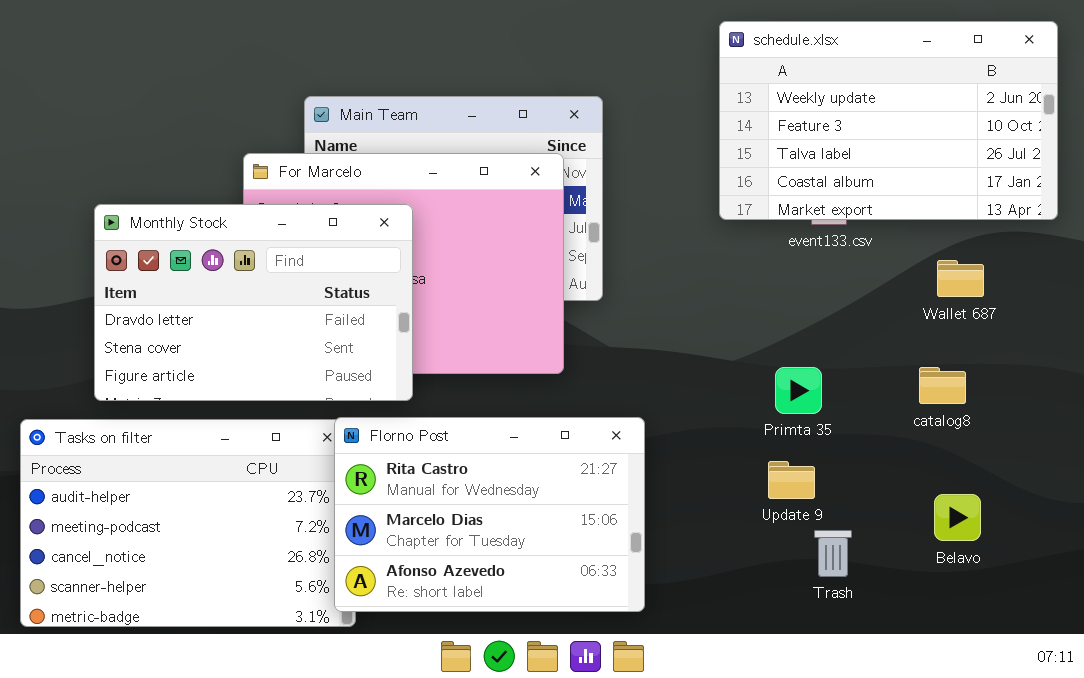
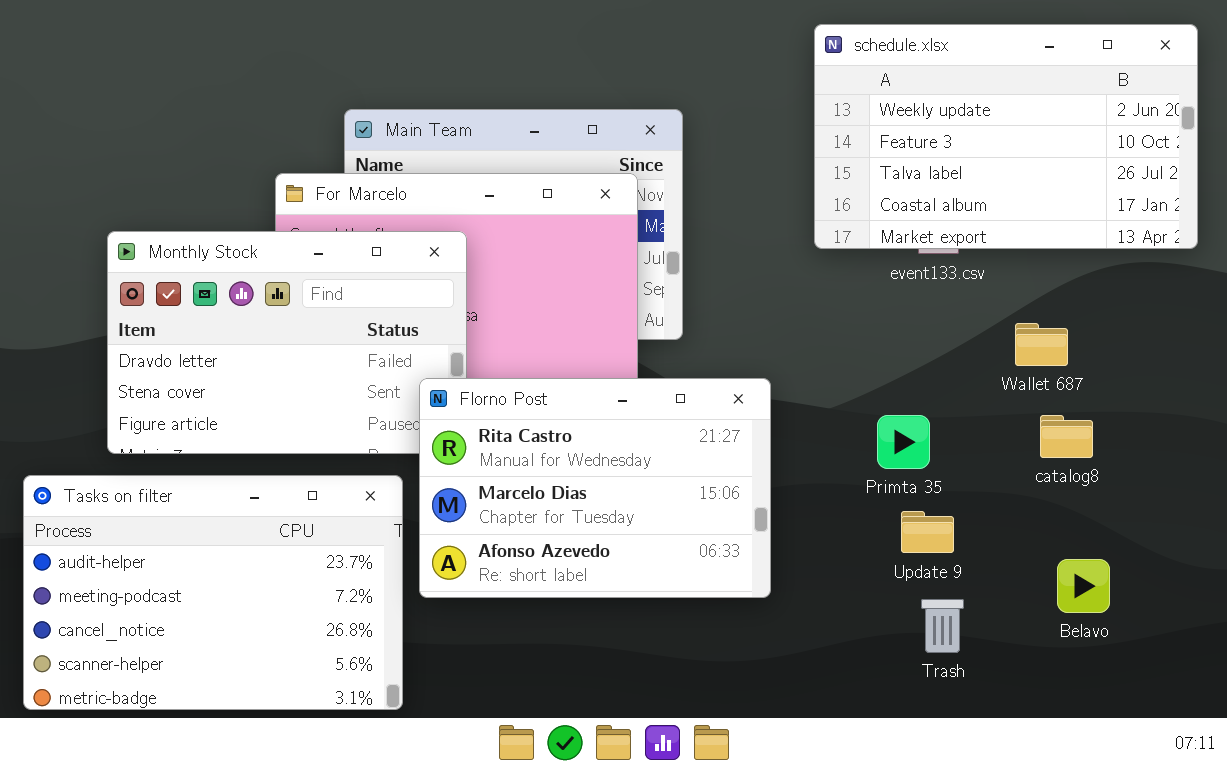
Wallet 687: [937,260,984,297] -> [1015,323,1068,366], moved
Florno Post: [334,417,645,612] -> [419,378,771,598], moved
Update 9: [768,461,815,499] -> [901,511,954,553], moved

